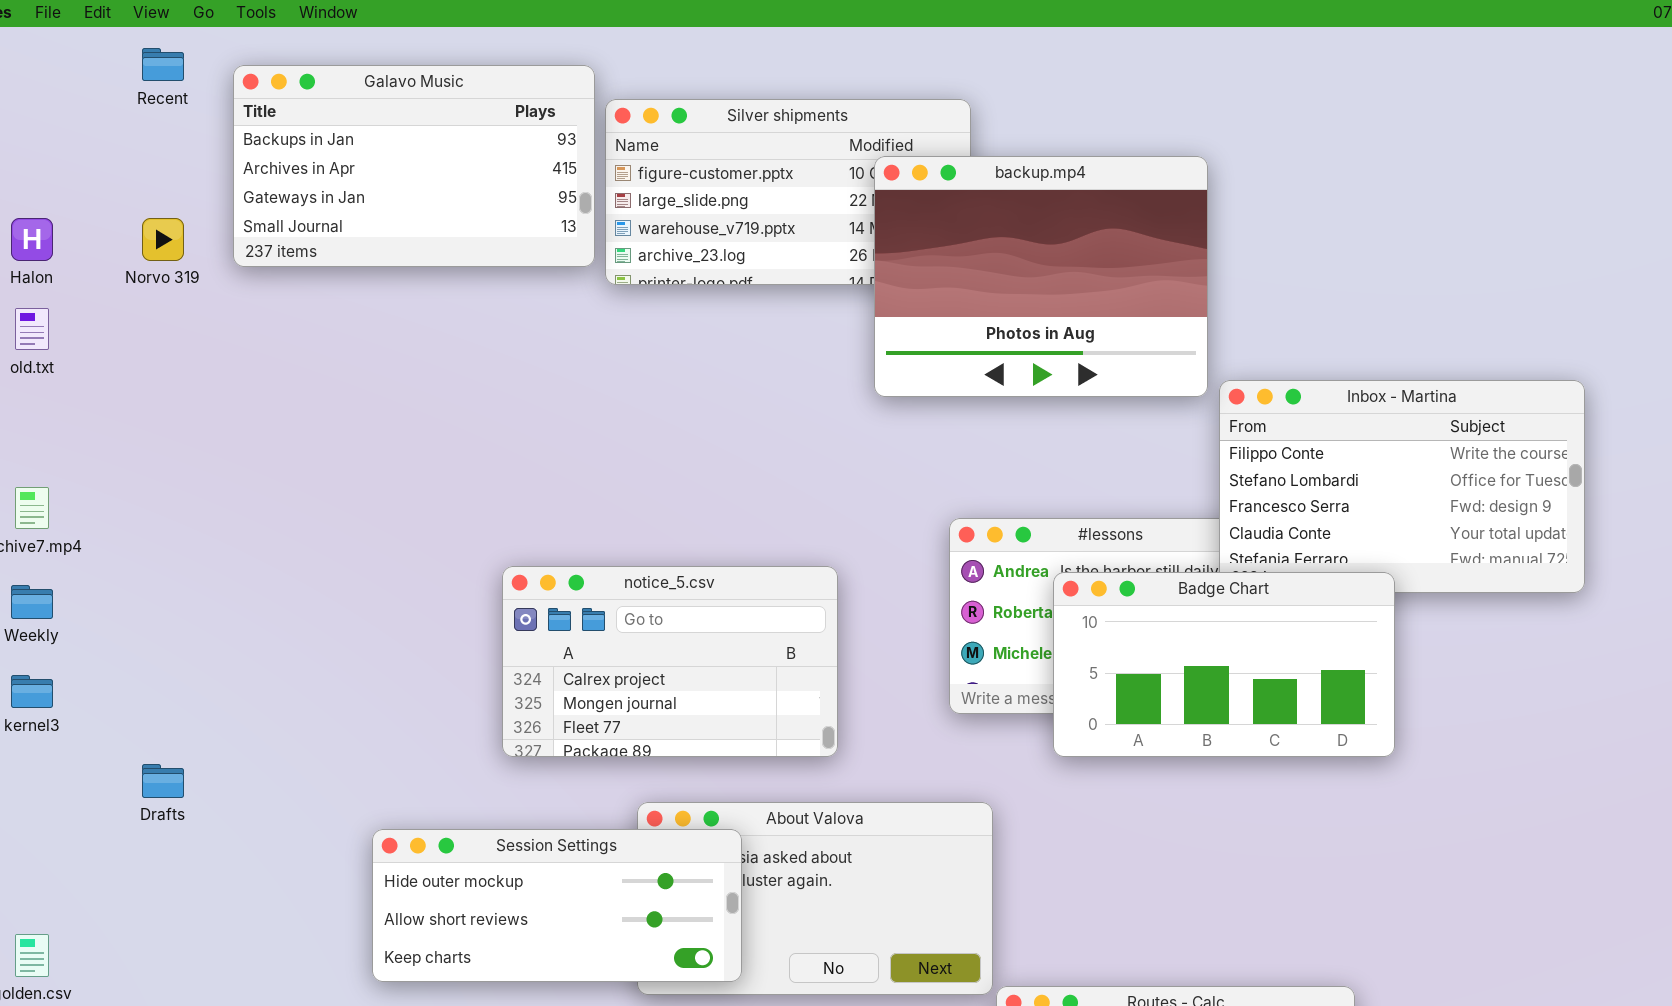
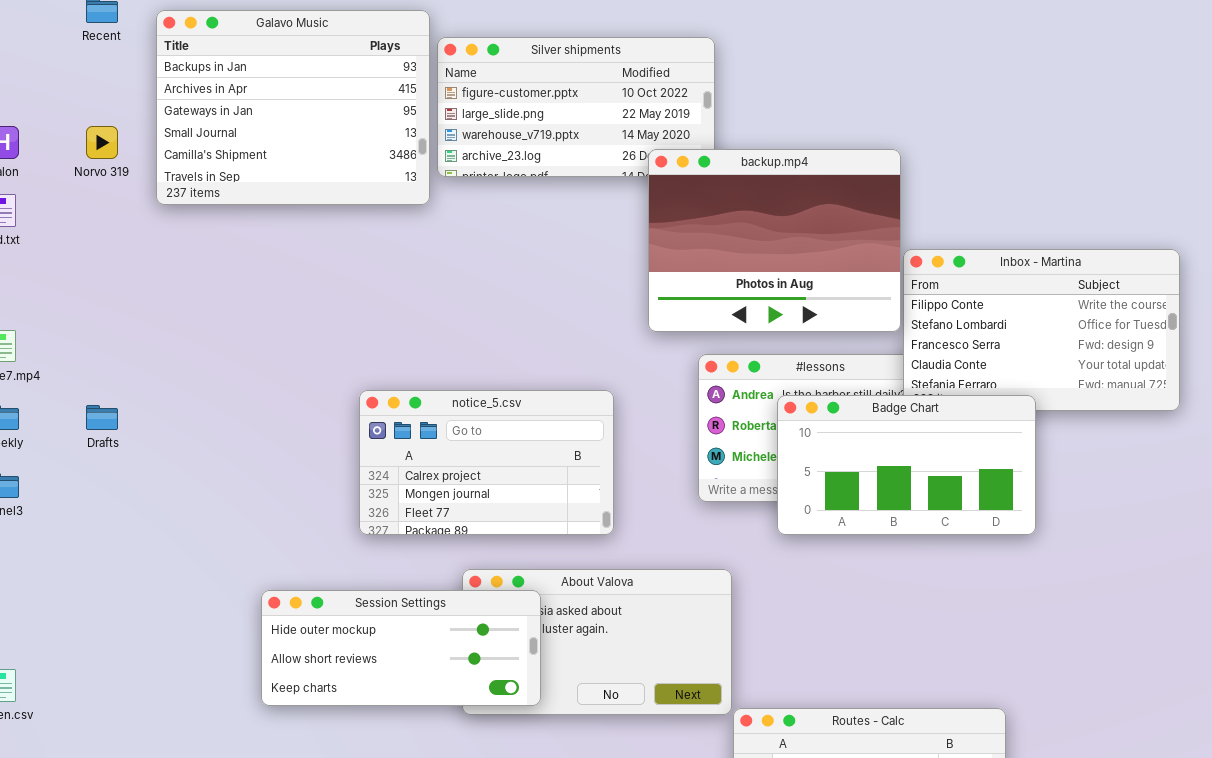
Galavo Music: [233,65,595,267] -> [156,10,430,205], resized
backup.mp4: [874,156,1208,397] -> [648,149,901,332], moved
Drafts: [142,764,184,798] -> [86,405,118,430], moved

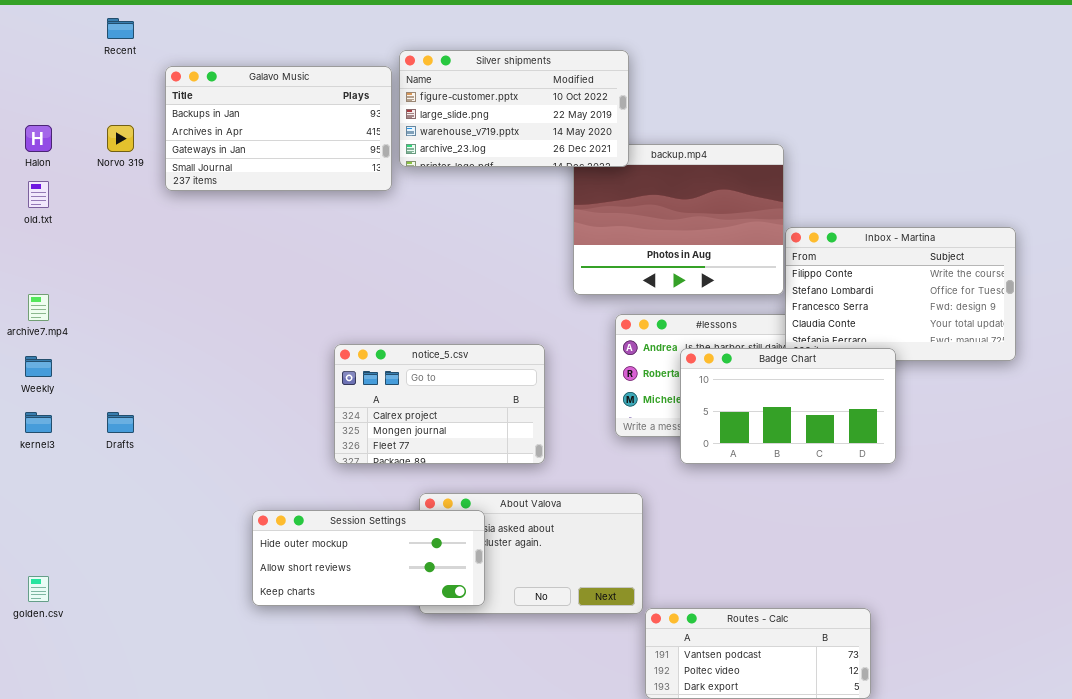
Galavo Music: [156,10,430,205] -> [165,66,392,191], resized
Silver shipments: [437,37,715,177] -> [399,50,629,167], raised
Drafts: [86,405,118,430] -> [107,412,134,433], moved

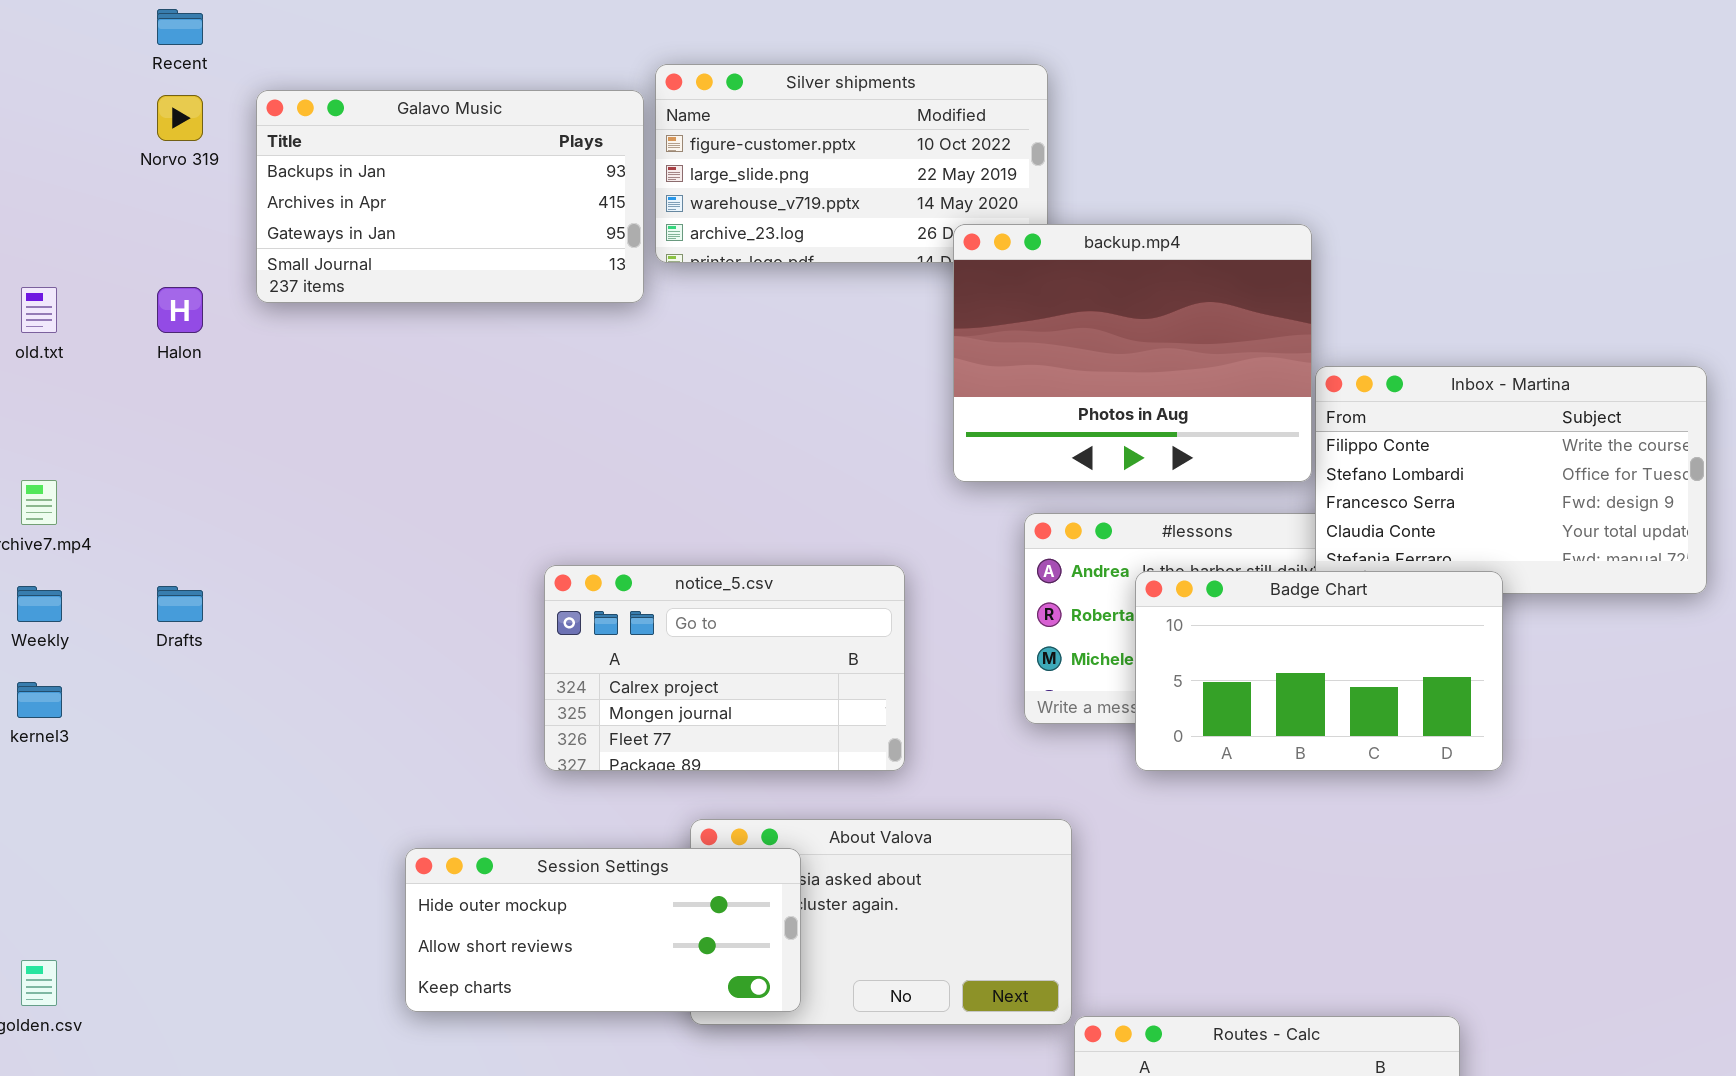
Halon: [25,125,52,152] -> [157,287,203,333], moved
Norvo 319: [107,125,134,152] -> [157,95,203,141], moved
backup.mp4: [573,144,784,295] -> [953,224,1312,482], raised
Drafts: [107,412,134,433] -> [157,586,203,622], moved

